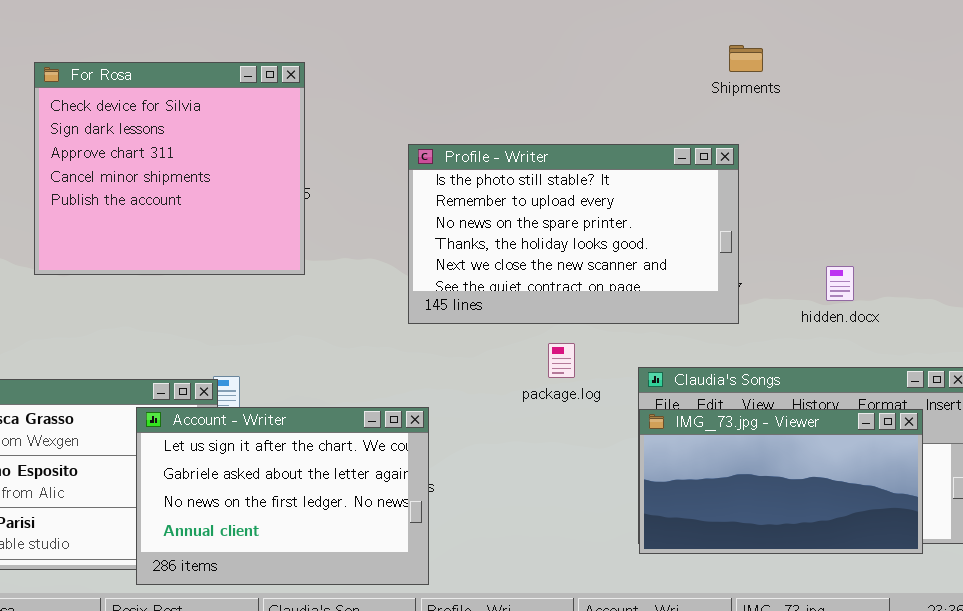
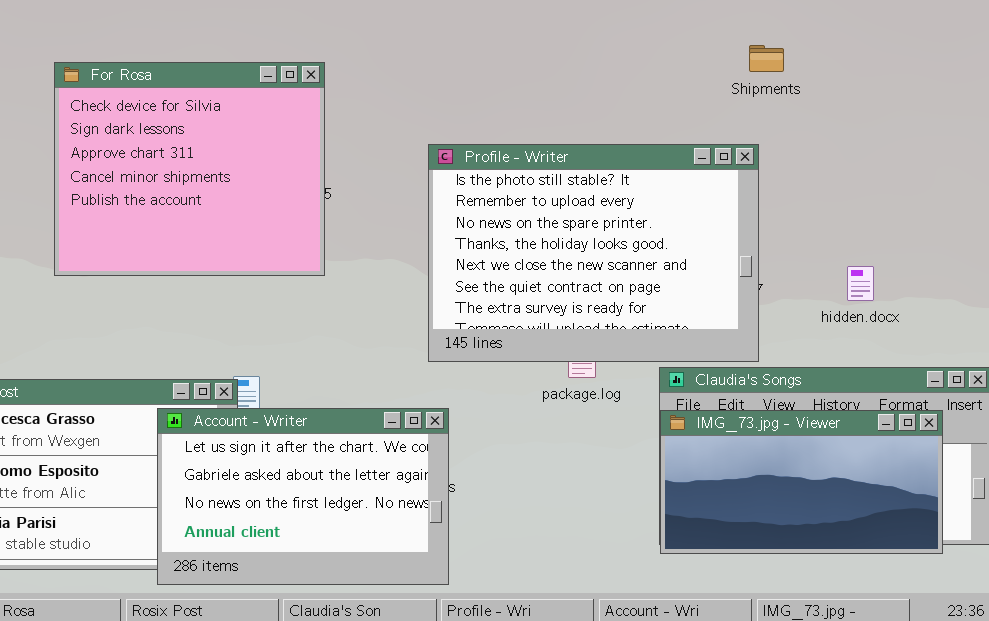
Profile - Writer: [408,144,739,324] -> [428,144,759,362], resized

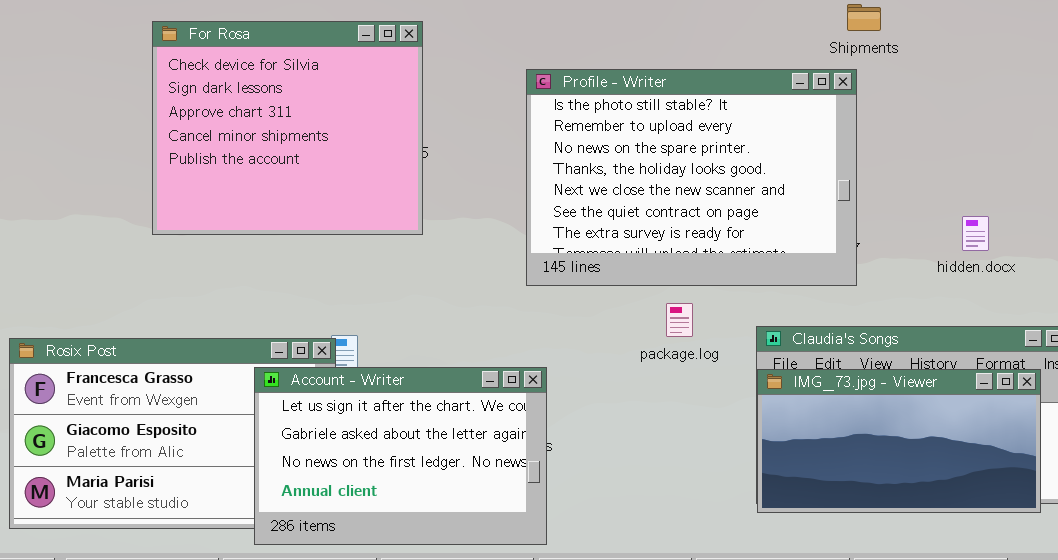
Profile - Writer: [428,144,759,362] -> [526,69,857,286], moved
hidden.docx: [847,266,874,301] -> [962,216,989,251], moved

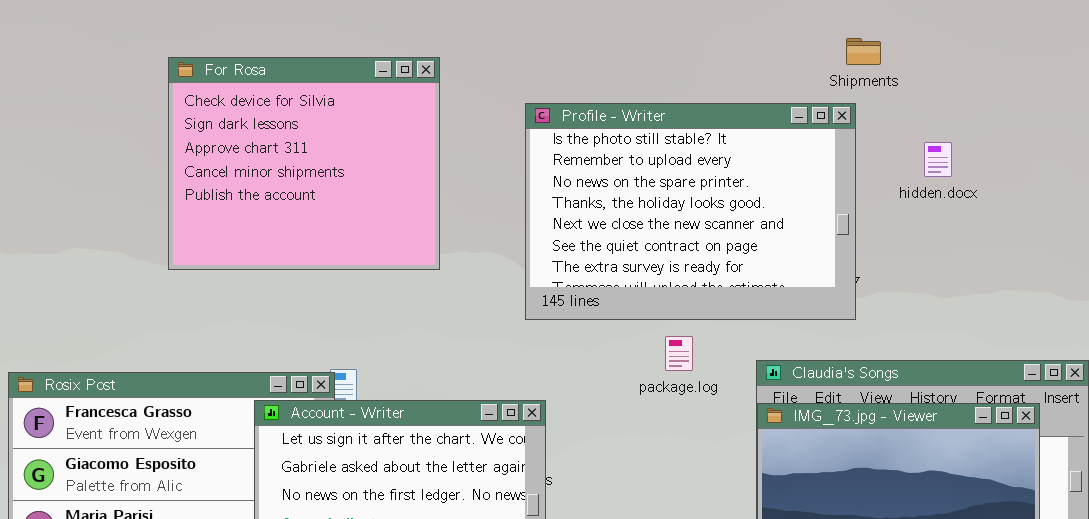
For Rosa: [152,21,423,235] -> [168,57,440,270], moved
hidden.docx: [962,216,989,251] -> [924,142,952,177], moved

